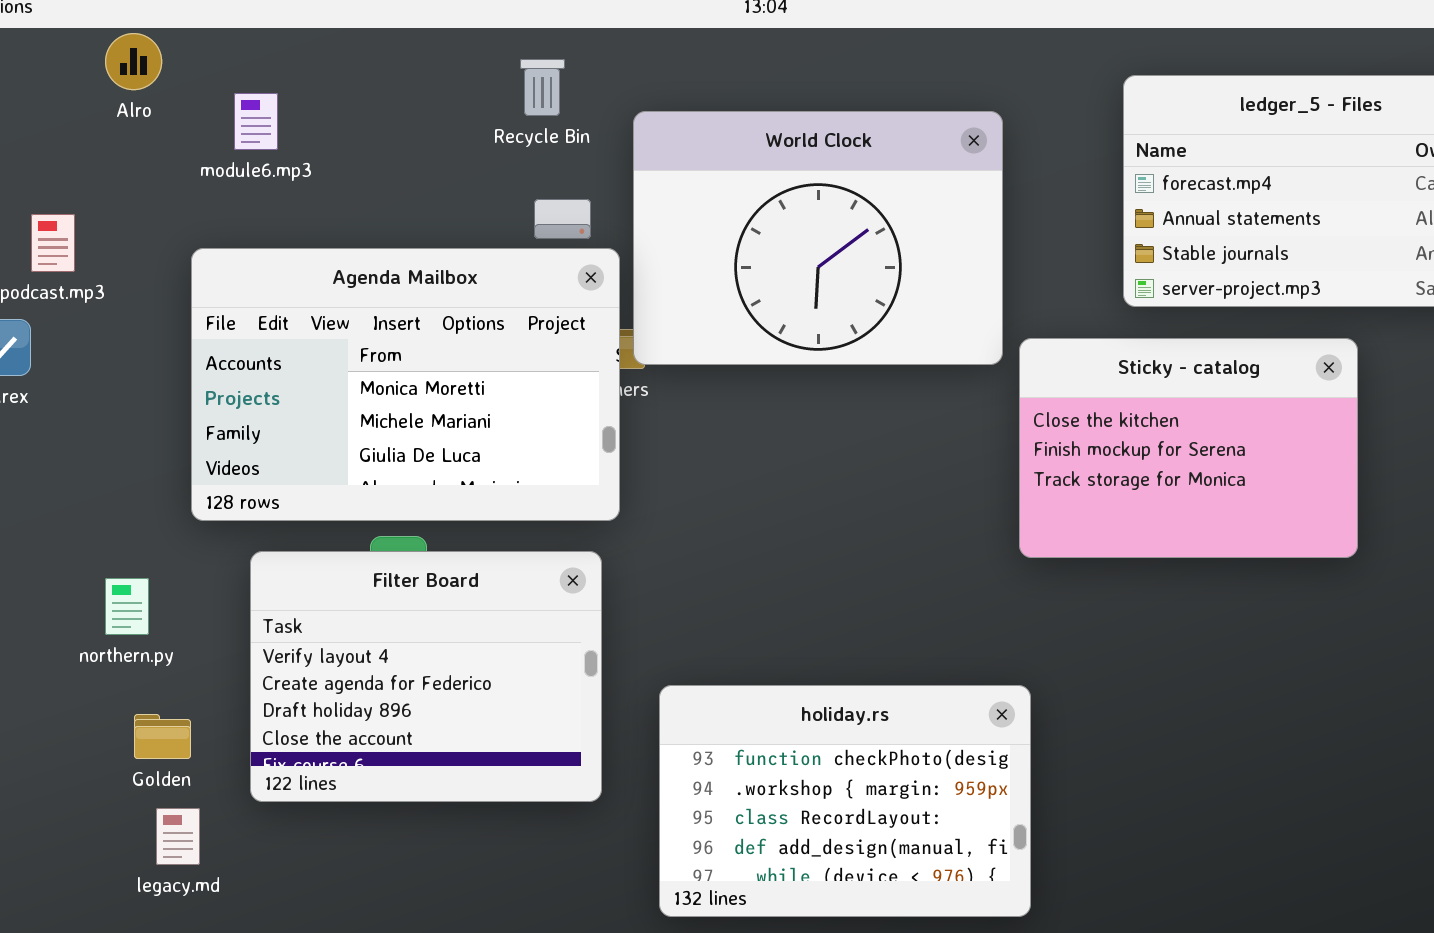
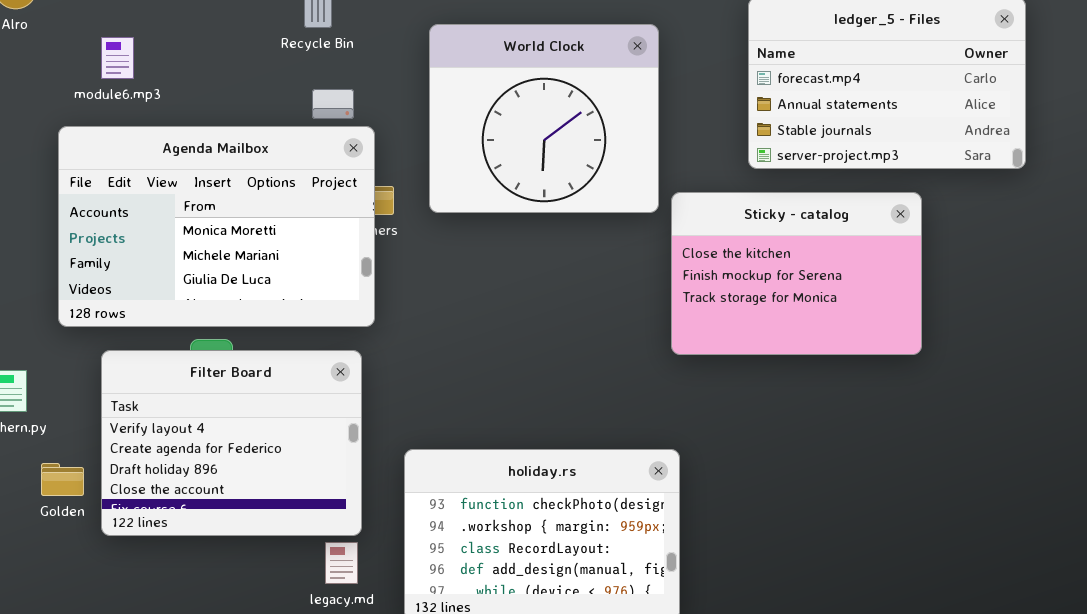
module6.mp3: [234,93,278,150] -> [101,37,134,79], moved
World Clock: [633,111,1003,365] -> [429,24,659,213], resized
Golden: [134,714,191,759] -> [41,463,84,496], moved
legacy.md: [156,808,200,865] -> [325,542,358,584], moved

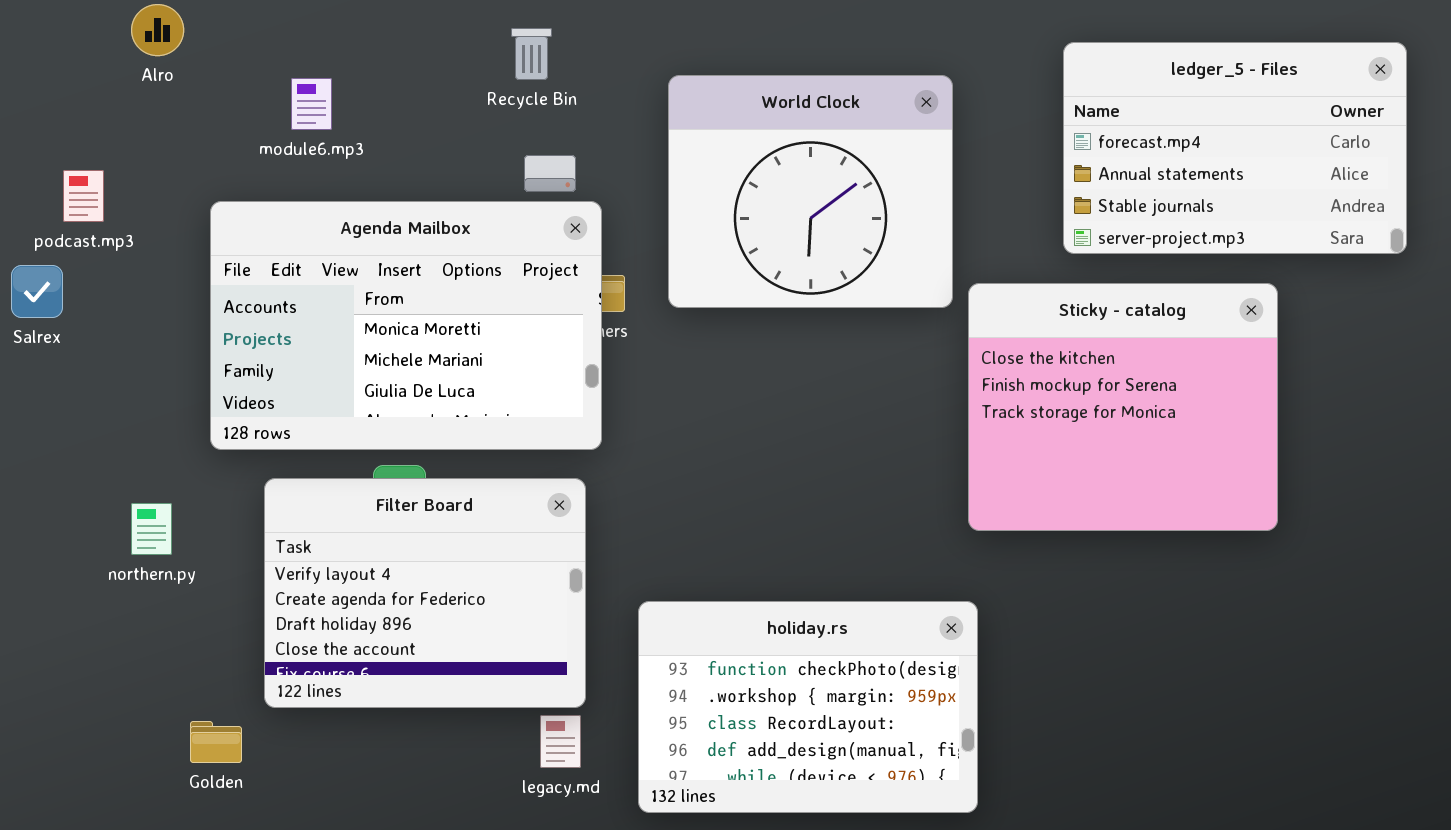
module6.mp3: [101,37,134,79] -> [291,78,332,130], moved
Sticky - catalog: [671,192,922,355] -> [968,283,1278,531], resized
Golden: [41,463,84,496] -> [190,721,242,763], moved

